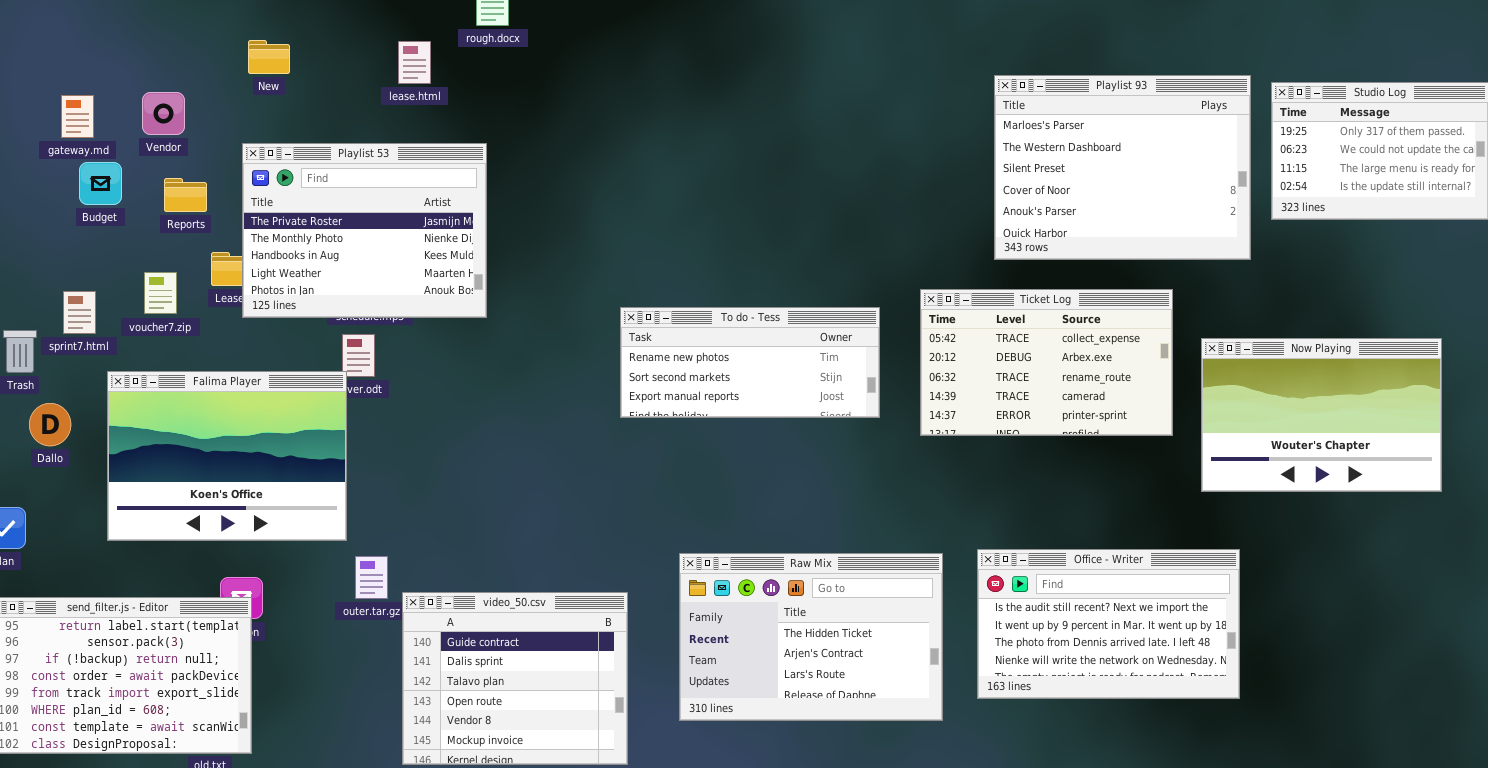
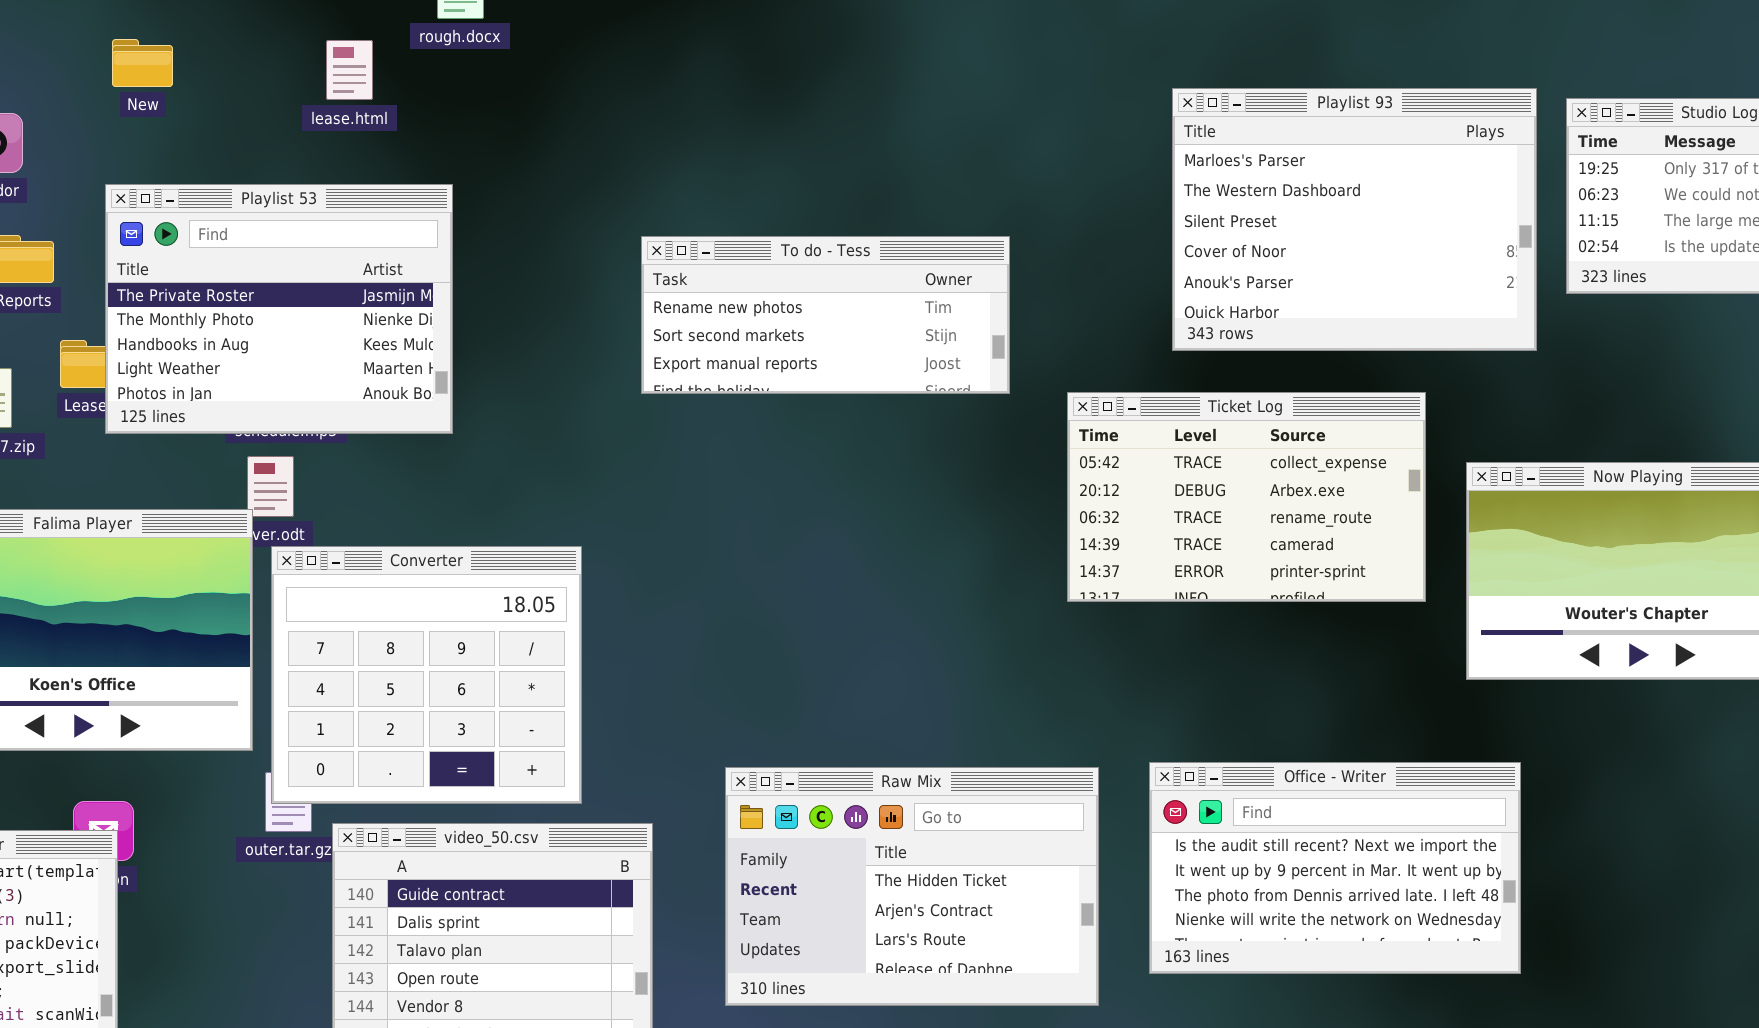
To do - Tess: [620,307,880,418] -> [641,236,1010,394], moved
Converter: none -> [271,546,582,804], opened

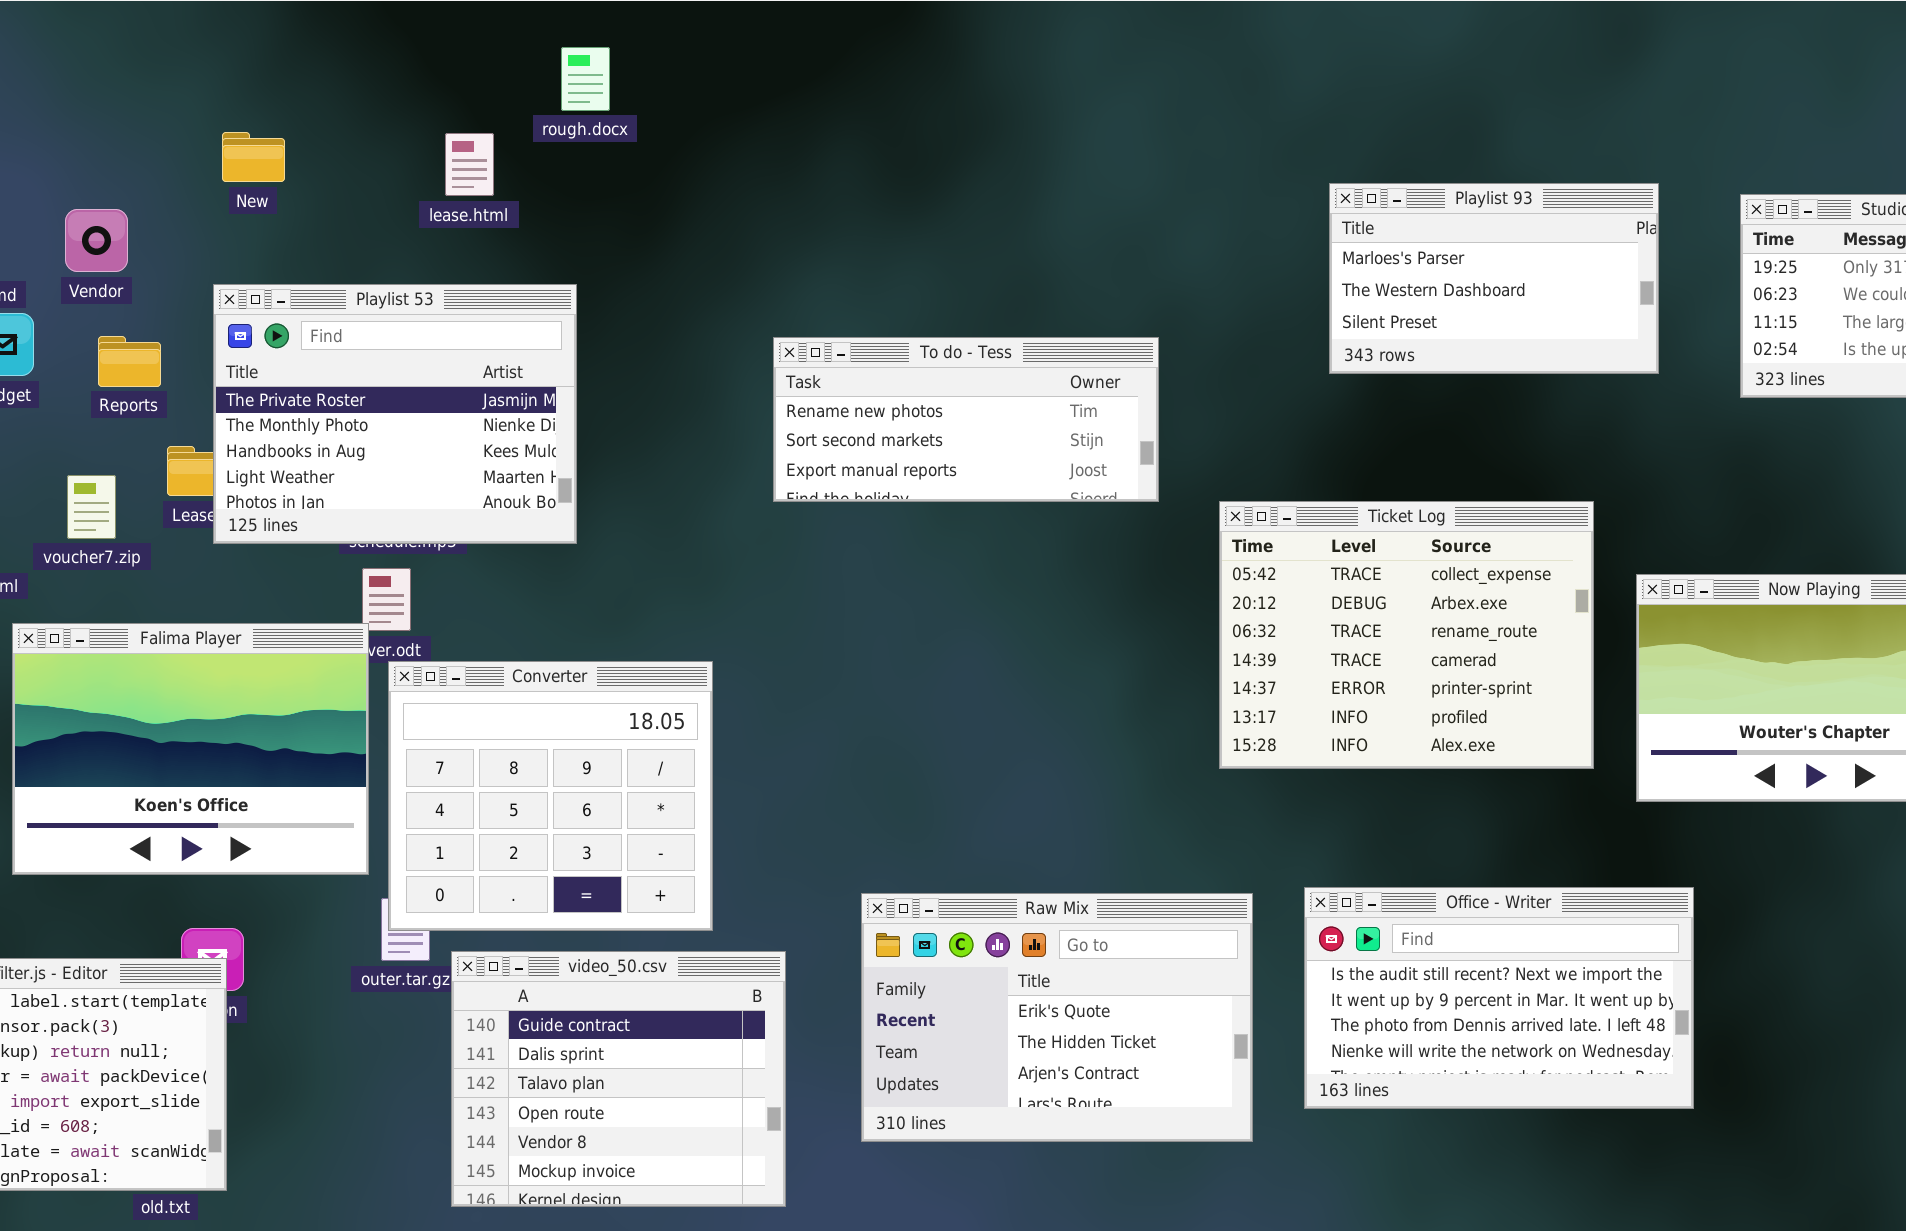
Playlist 93: [1172,88,1537,351] -> [1329,183,1659,374], resized
Ticket Log: [1067,392,1426,602] -> [1219,501,1594,769], resized
Raw Mix: [725,767,1099,1006] -> [861,893,1253,1142], scrolled up 1 row

